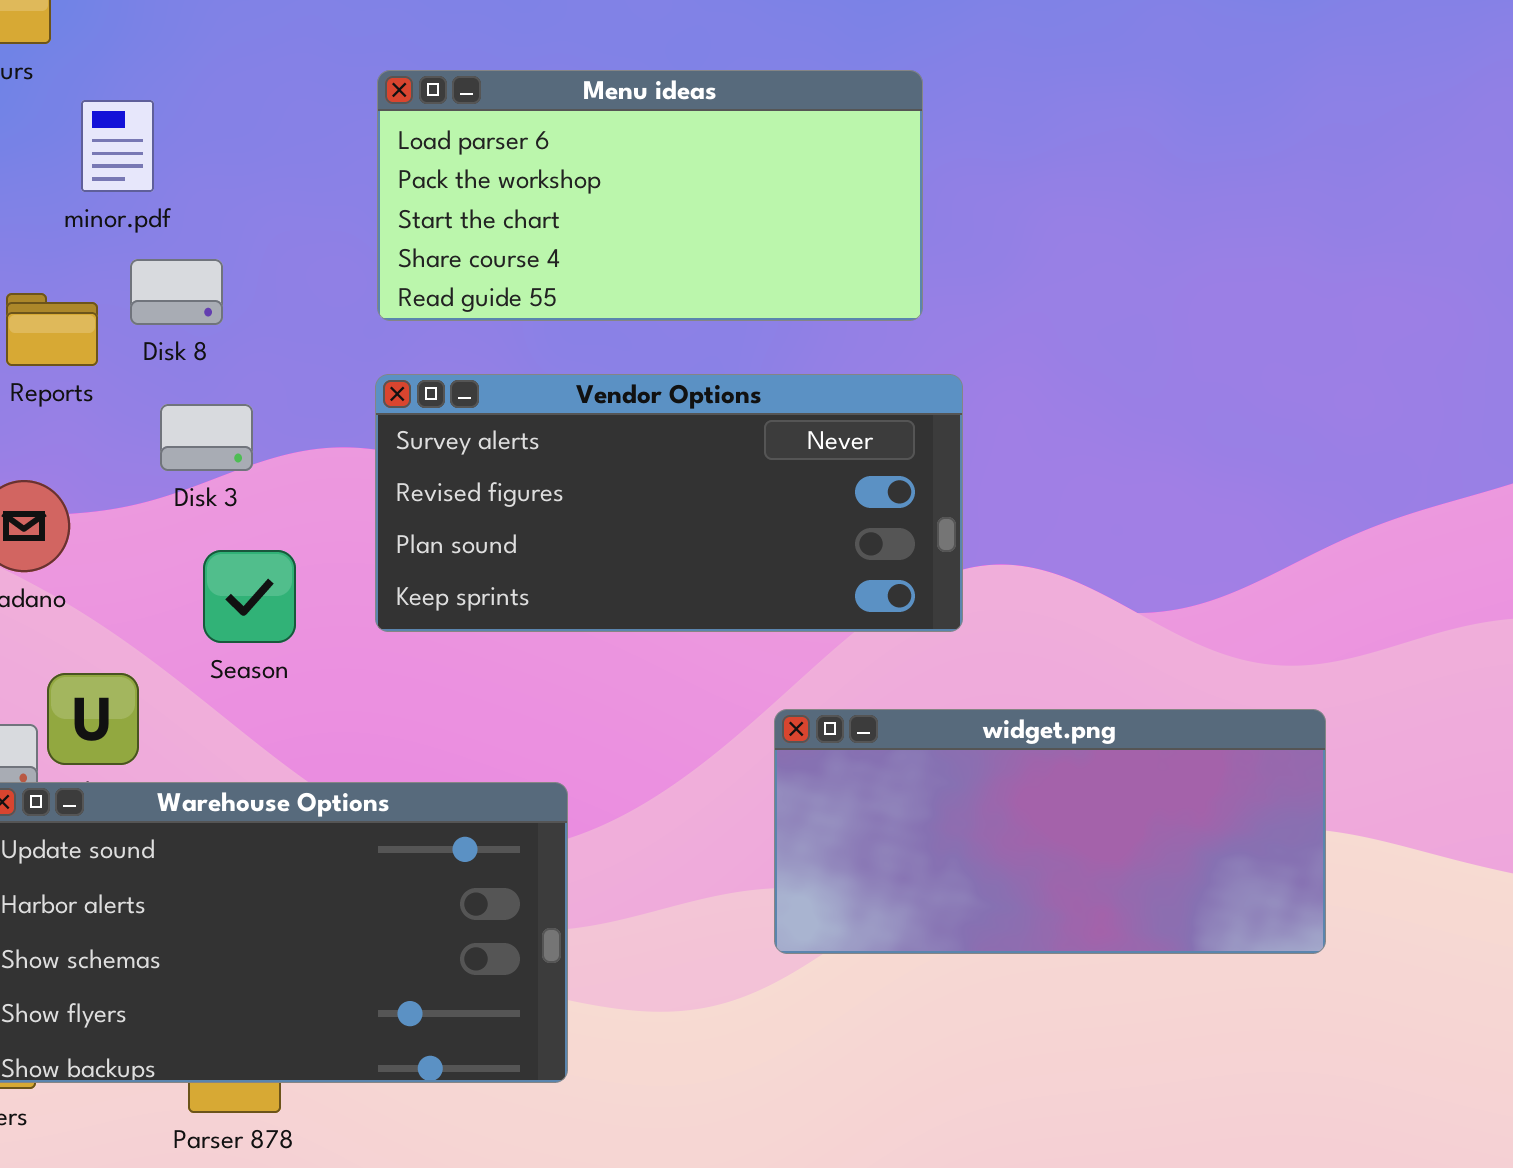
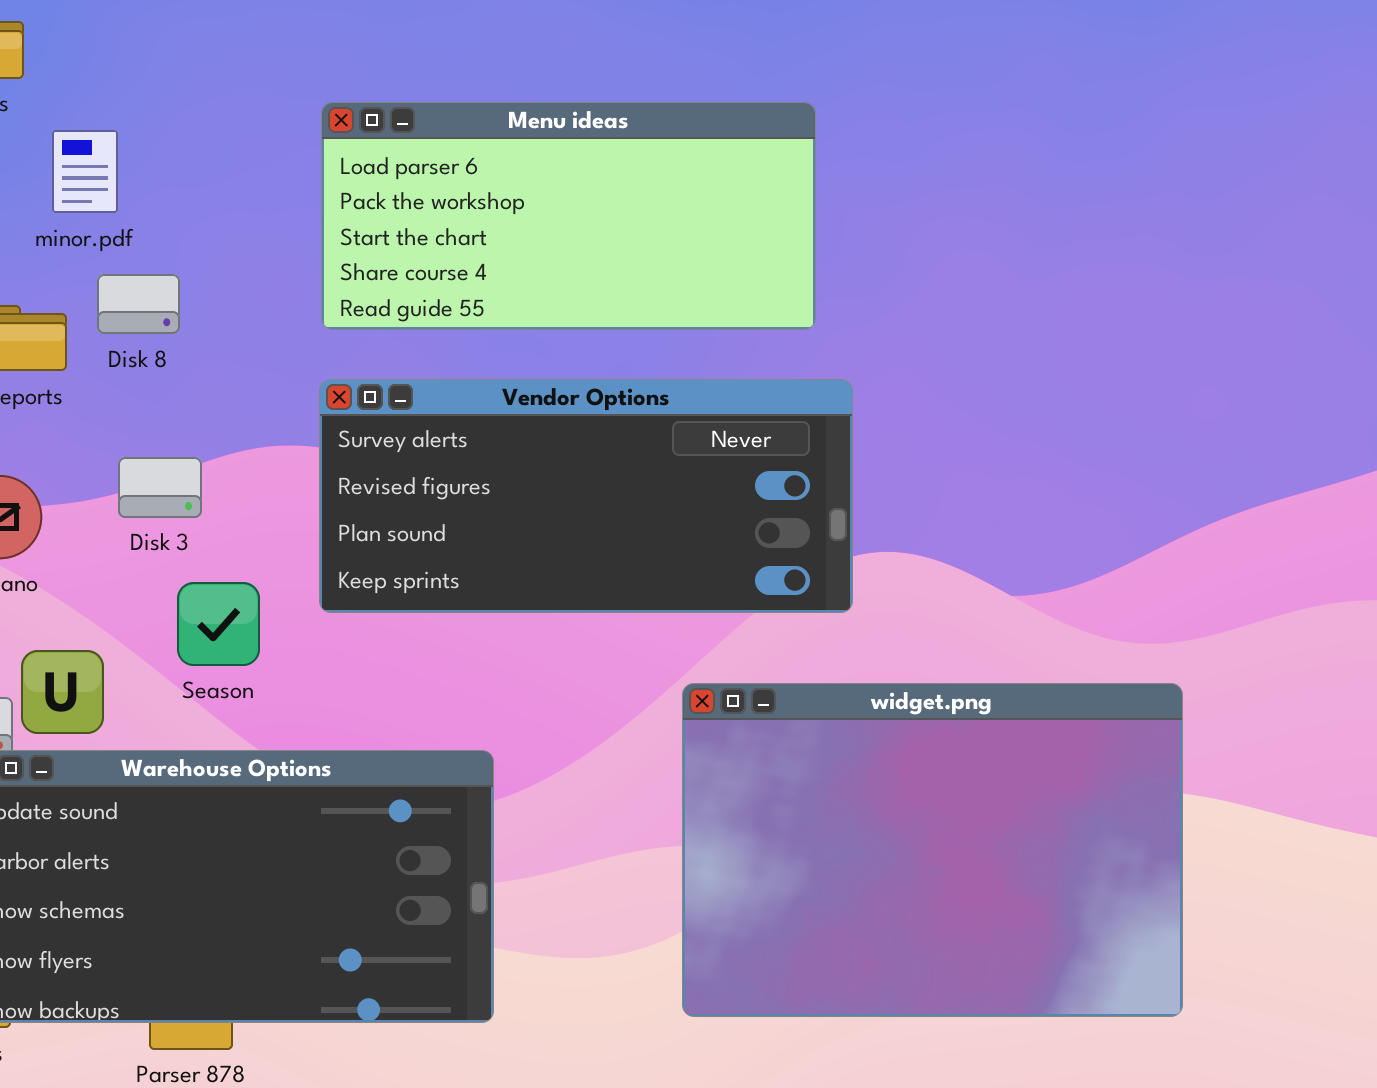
Disk 3: [160,404,253,471] -> [118,457,202,518], moved
Season: [203,550,296,643] -> [177,582,260,666], moved
widget.png: [774,709,1326,954] -> [682,683,1183,1017], resized

